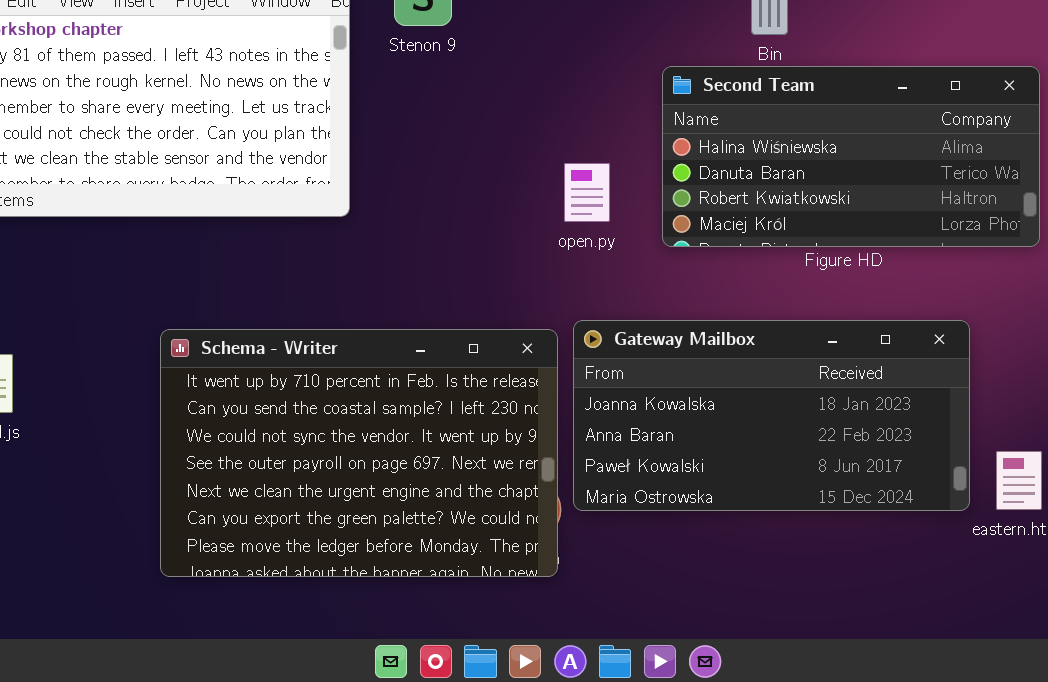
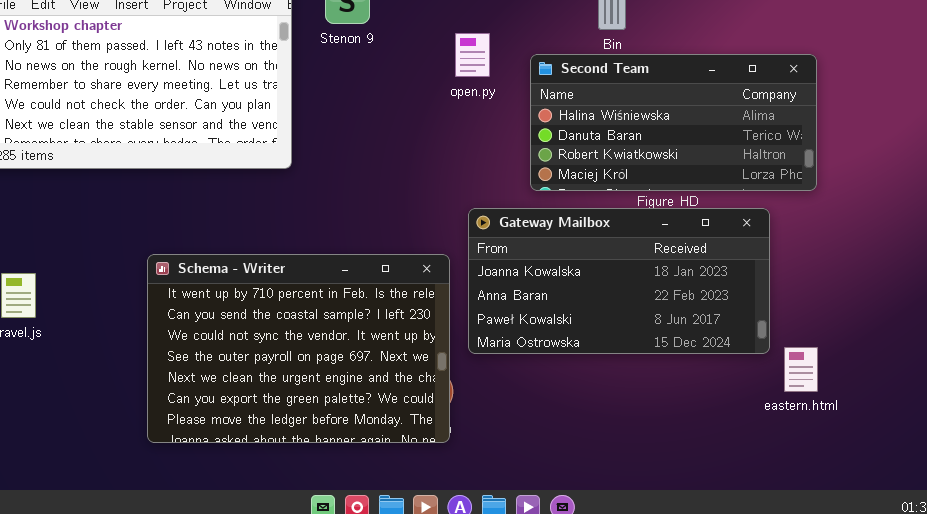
open.py: [564,163,610,222] -> [455,33,490,77], moved
Gateway Mailbox: [573,320,970,511] -> [468,208,770,354], moved

